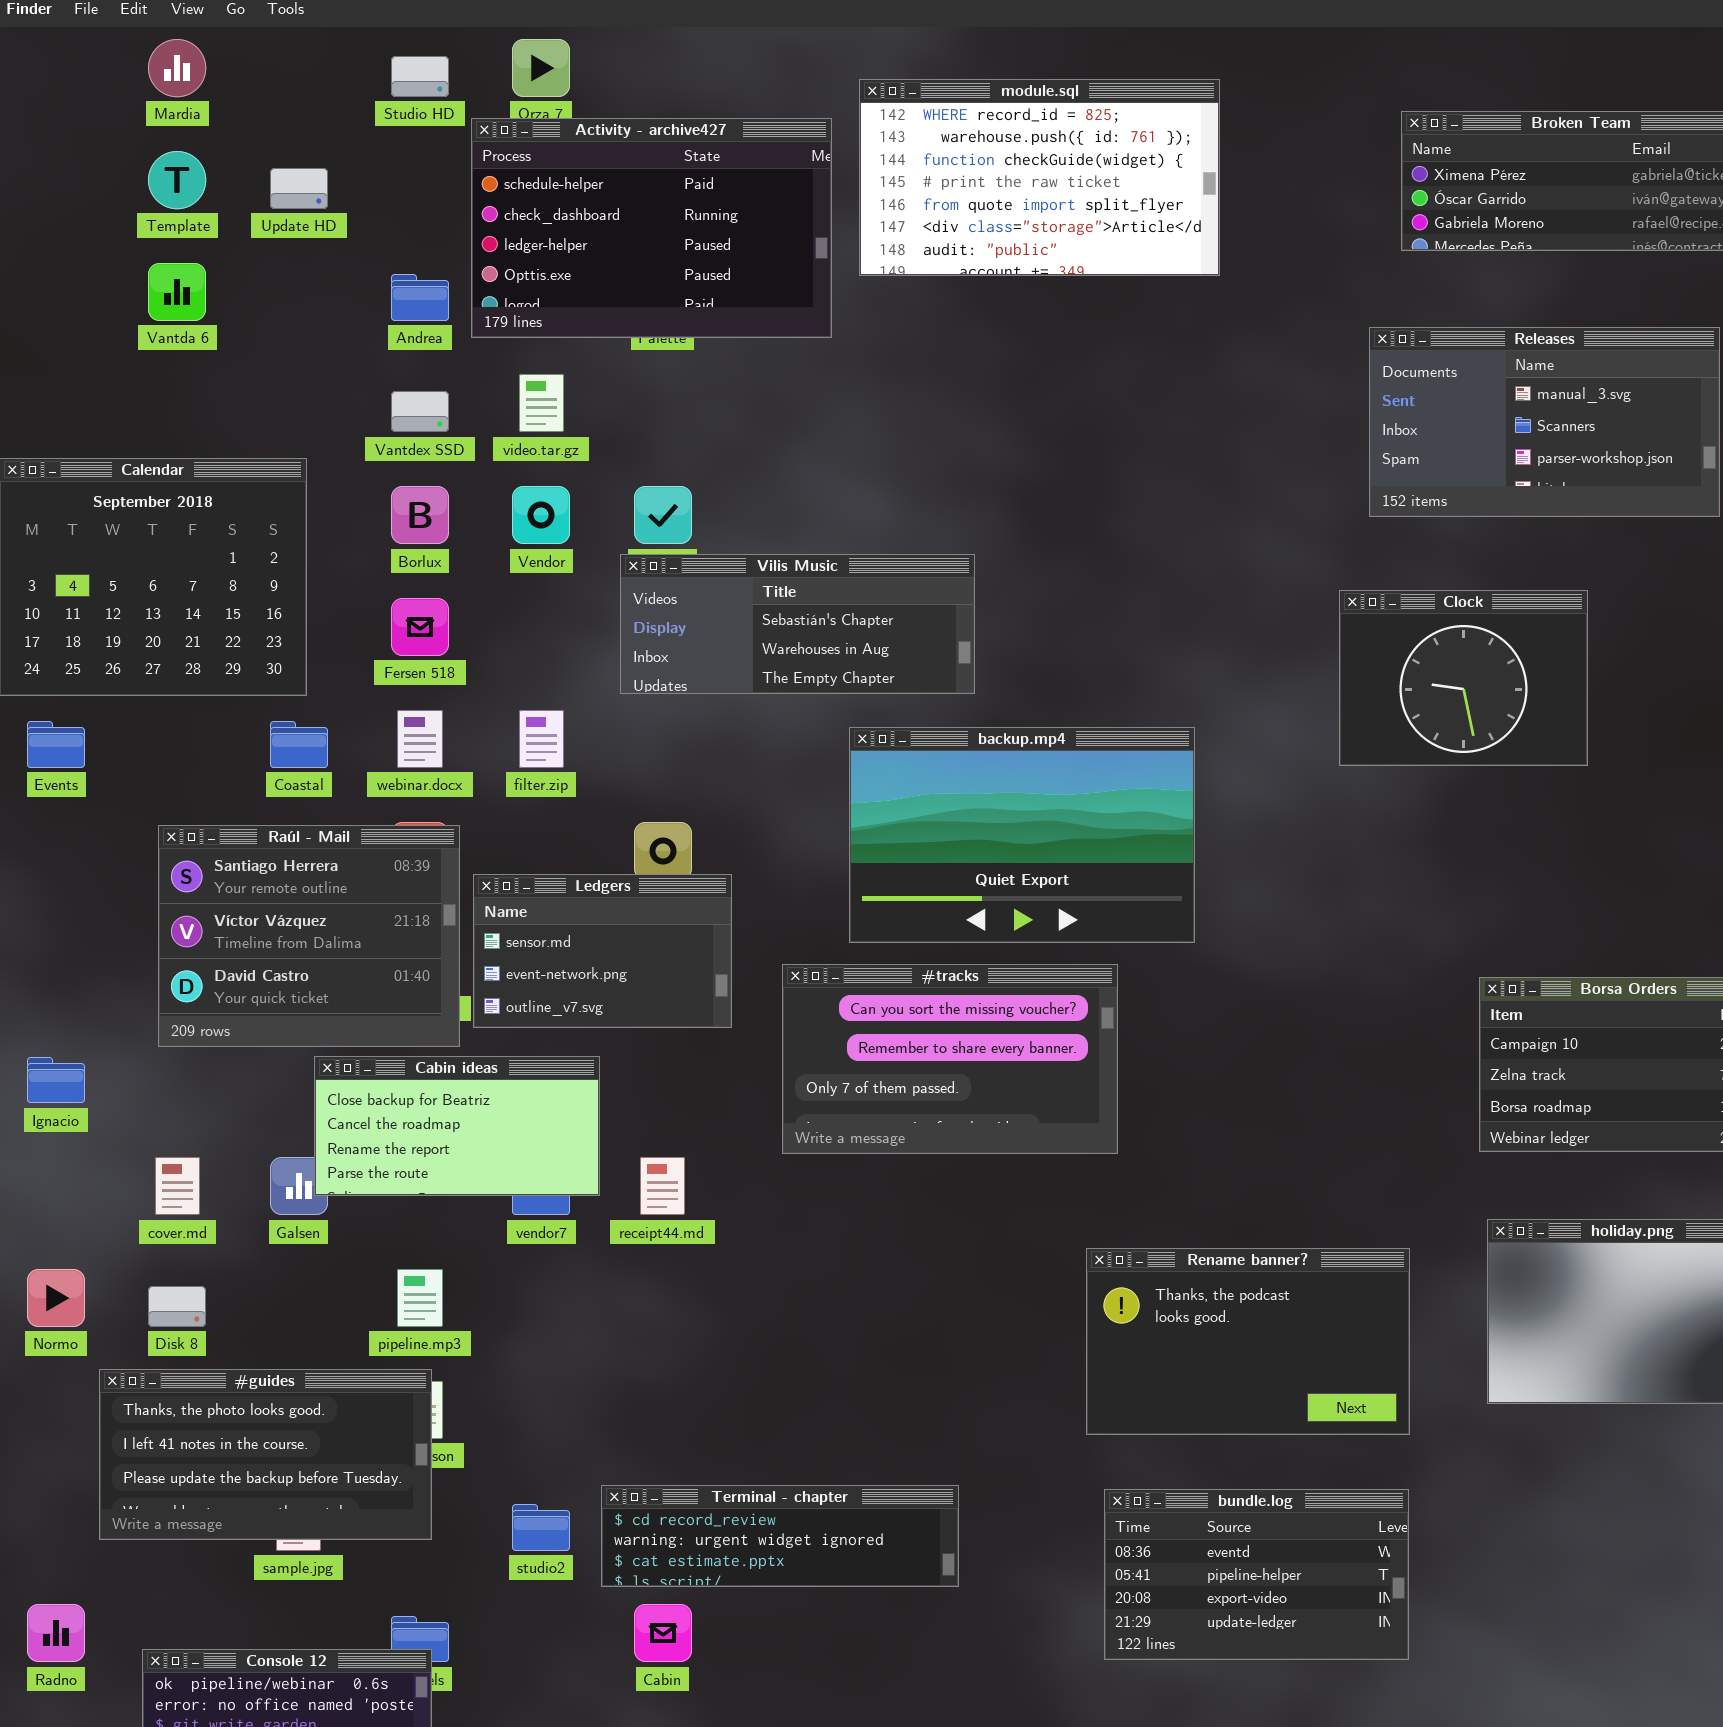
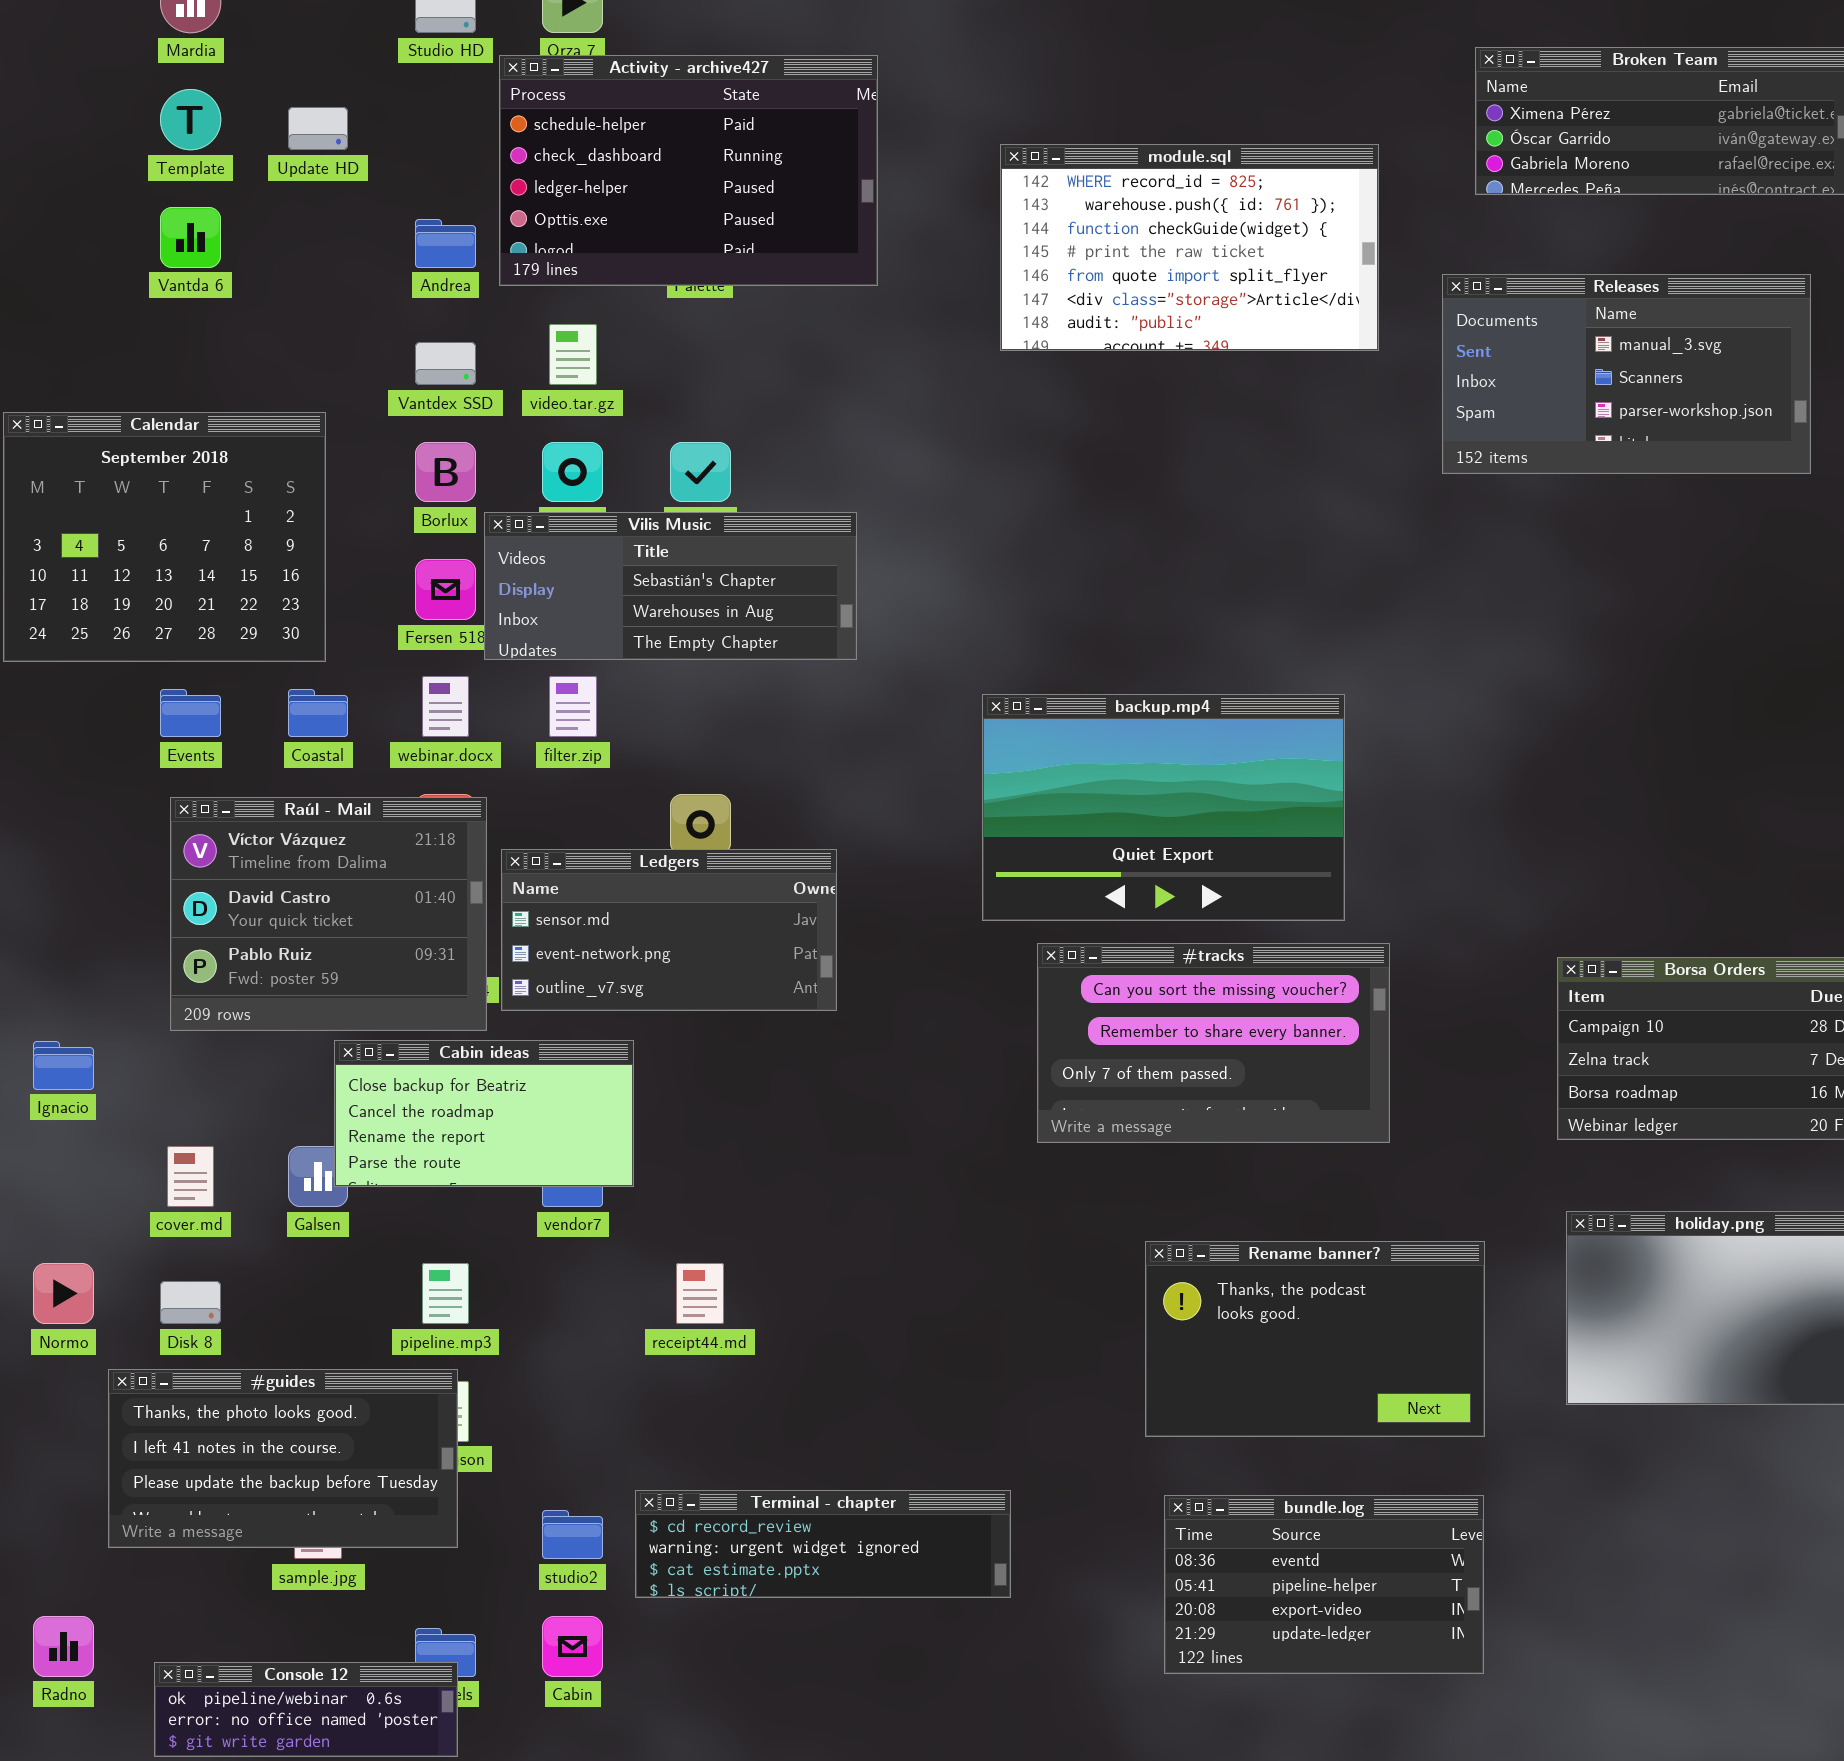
module.sql: [859,79,1220,276] -> [1000,144,1379,351], moved
Vilis Music: [620,554,975,694] -> [484,512,857,660], moved
Clock: [1339,590,1588,766] -> none, closed
Events: [27,721,85,768] -> [160,689,221,737], moved
backup.mp4: [849,727,1195,943] -> [982,694,1345,921], moved
Raúl - Mail: [158,825,460,1047] -> [170,797,487,1031], scrolled down 1 row
Ledgers: [473,874,732,1028] -> [501,849,837,1011], resized
#tracks: [782,964,1118,1154] -> [1037,943,1390,1143], moved
receipt44.md: [640,1157,685,1215] -> [676,1263,724,1324], moved
Cabin: [634,1604,692,1662] -> [542,1616,603,1677], moved

